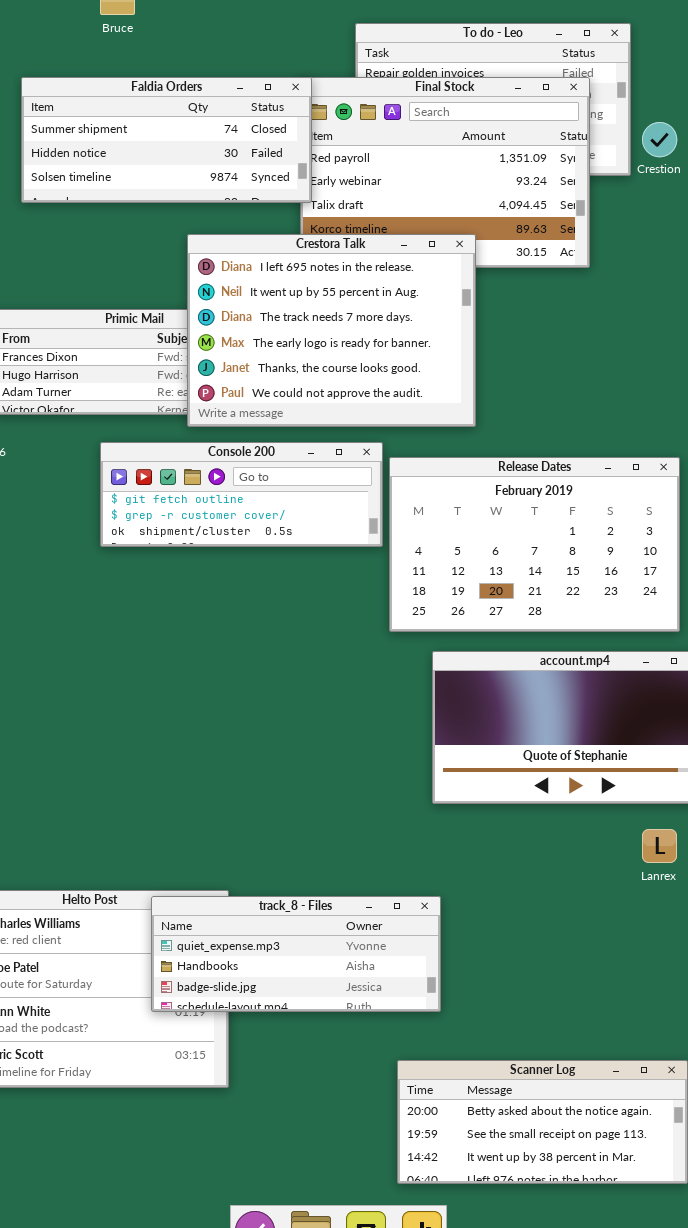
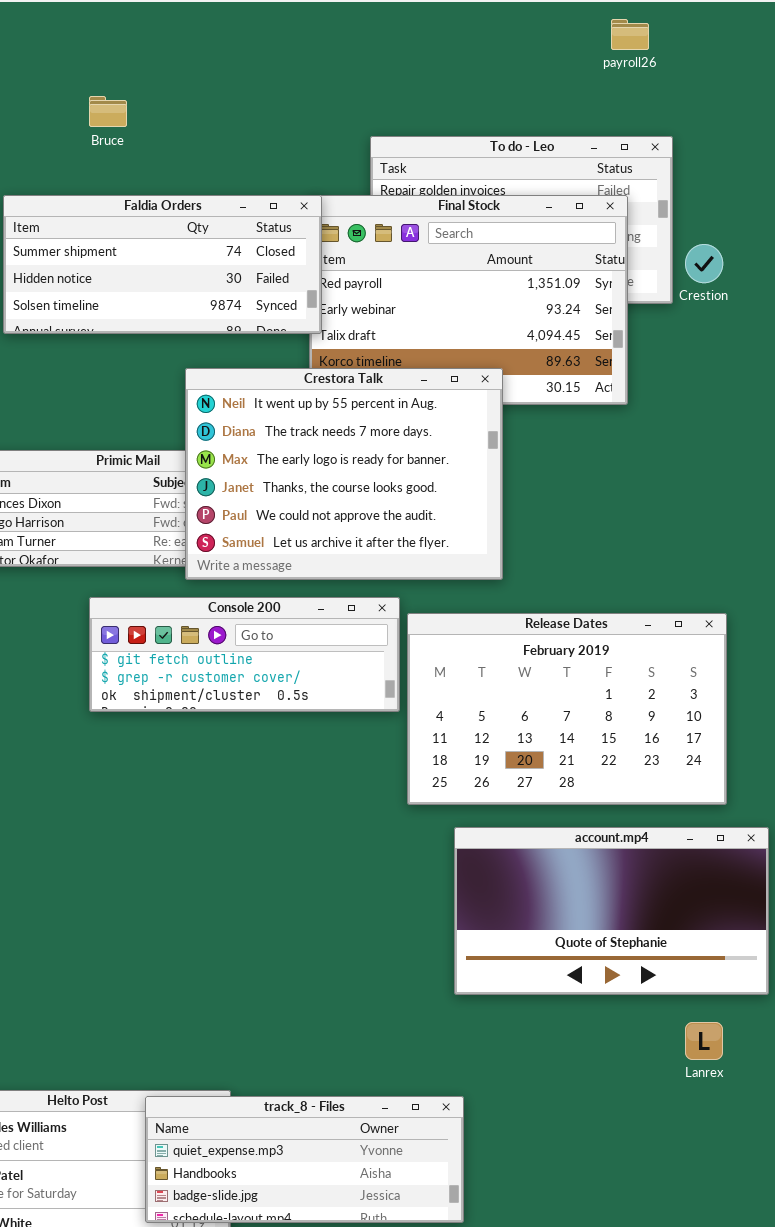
Crestora Talk: [187,234,476,427] -> [185,368,503,580], scrolled down 1 row

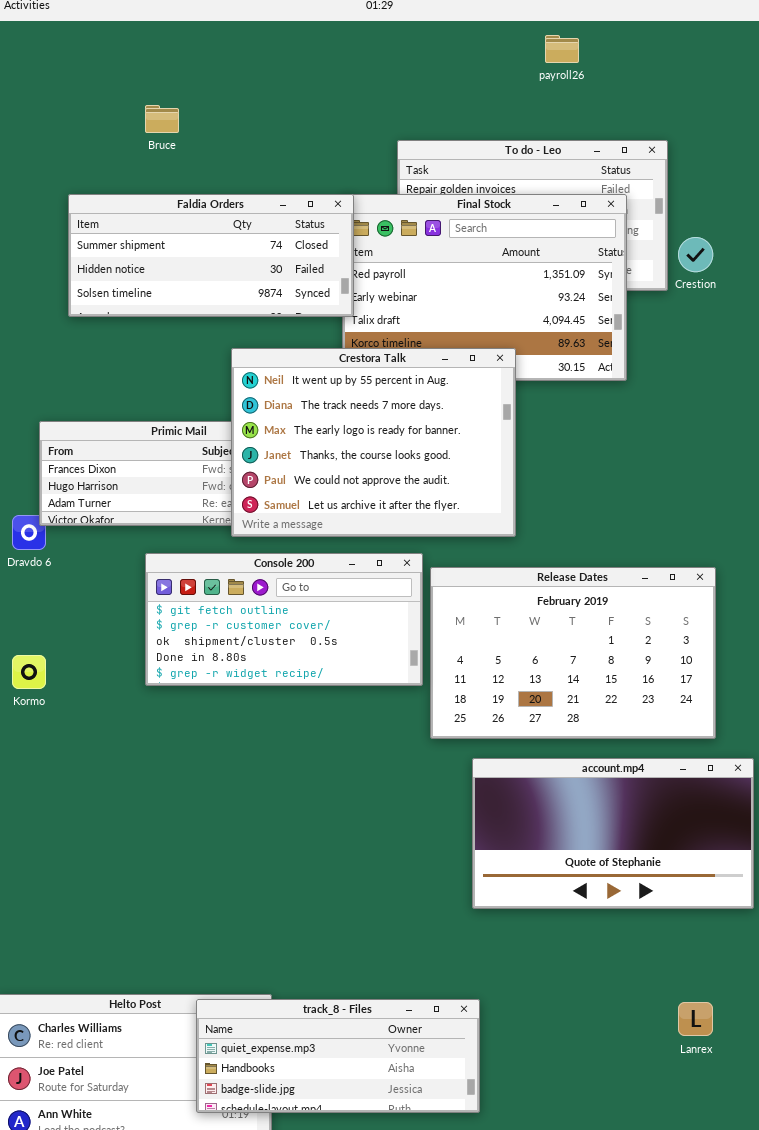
payroll26: [611,19,649,50] -> [545,35,579,63], moved
Console 200: [89,597,400,712] -> [145,553,423,686], resized
Lanrex: [685,1022,723,1060] -> [678,1002,713,1036], moved

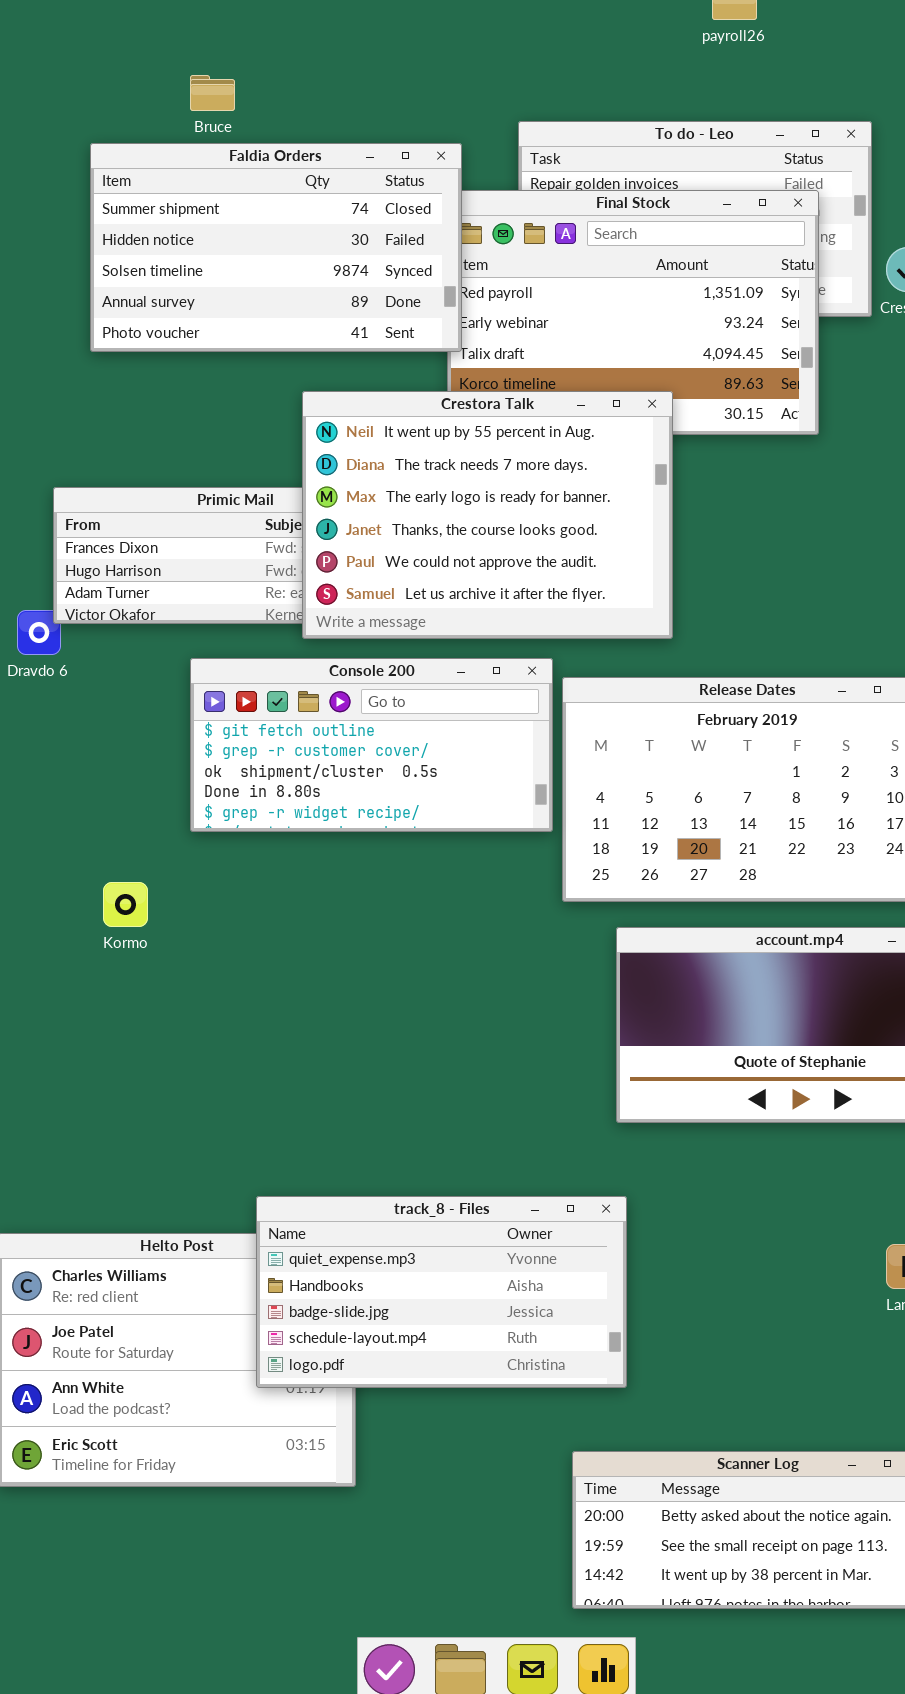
Faldia Orders: [68,194,354,317] -> [90,143,462,352], resized
Kormo: [12,655,46,689] -> [103,882,148,927], moved
track_8 - Files: [196,999,480,1113] -> [256,1196,627,1388], resized

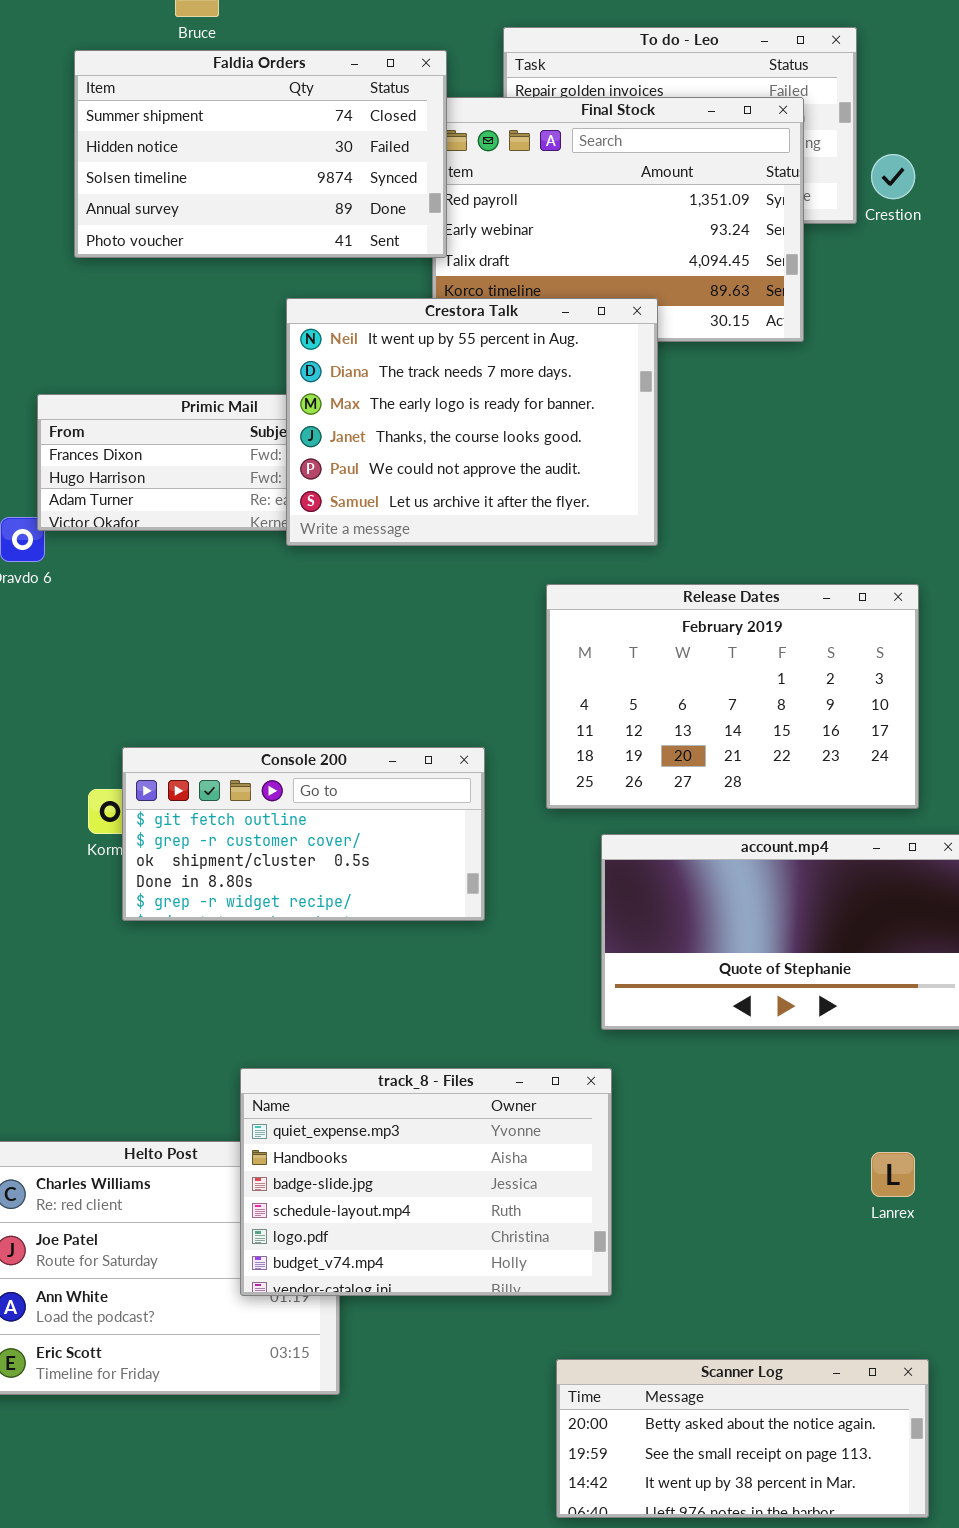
Console 200: [190,658,553,832] -> [122,747,485,921], moved
track_8 - Files: [256,1196,627,1388] -> [240,1068,612,1296], resized

